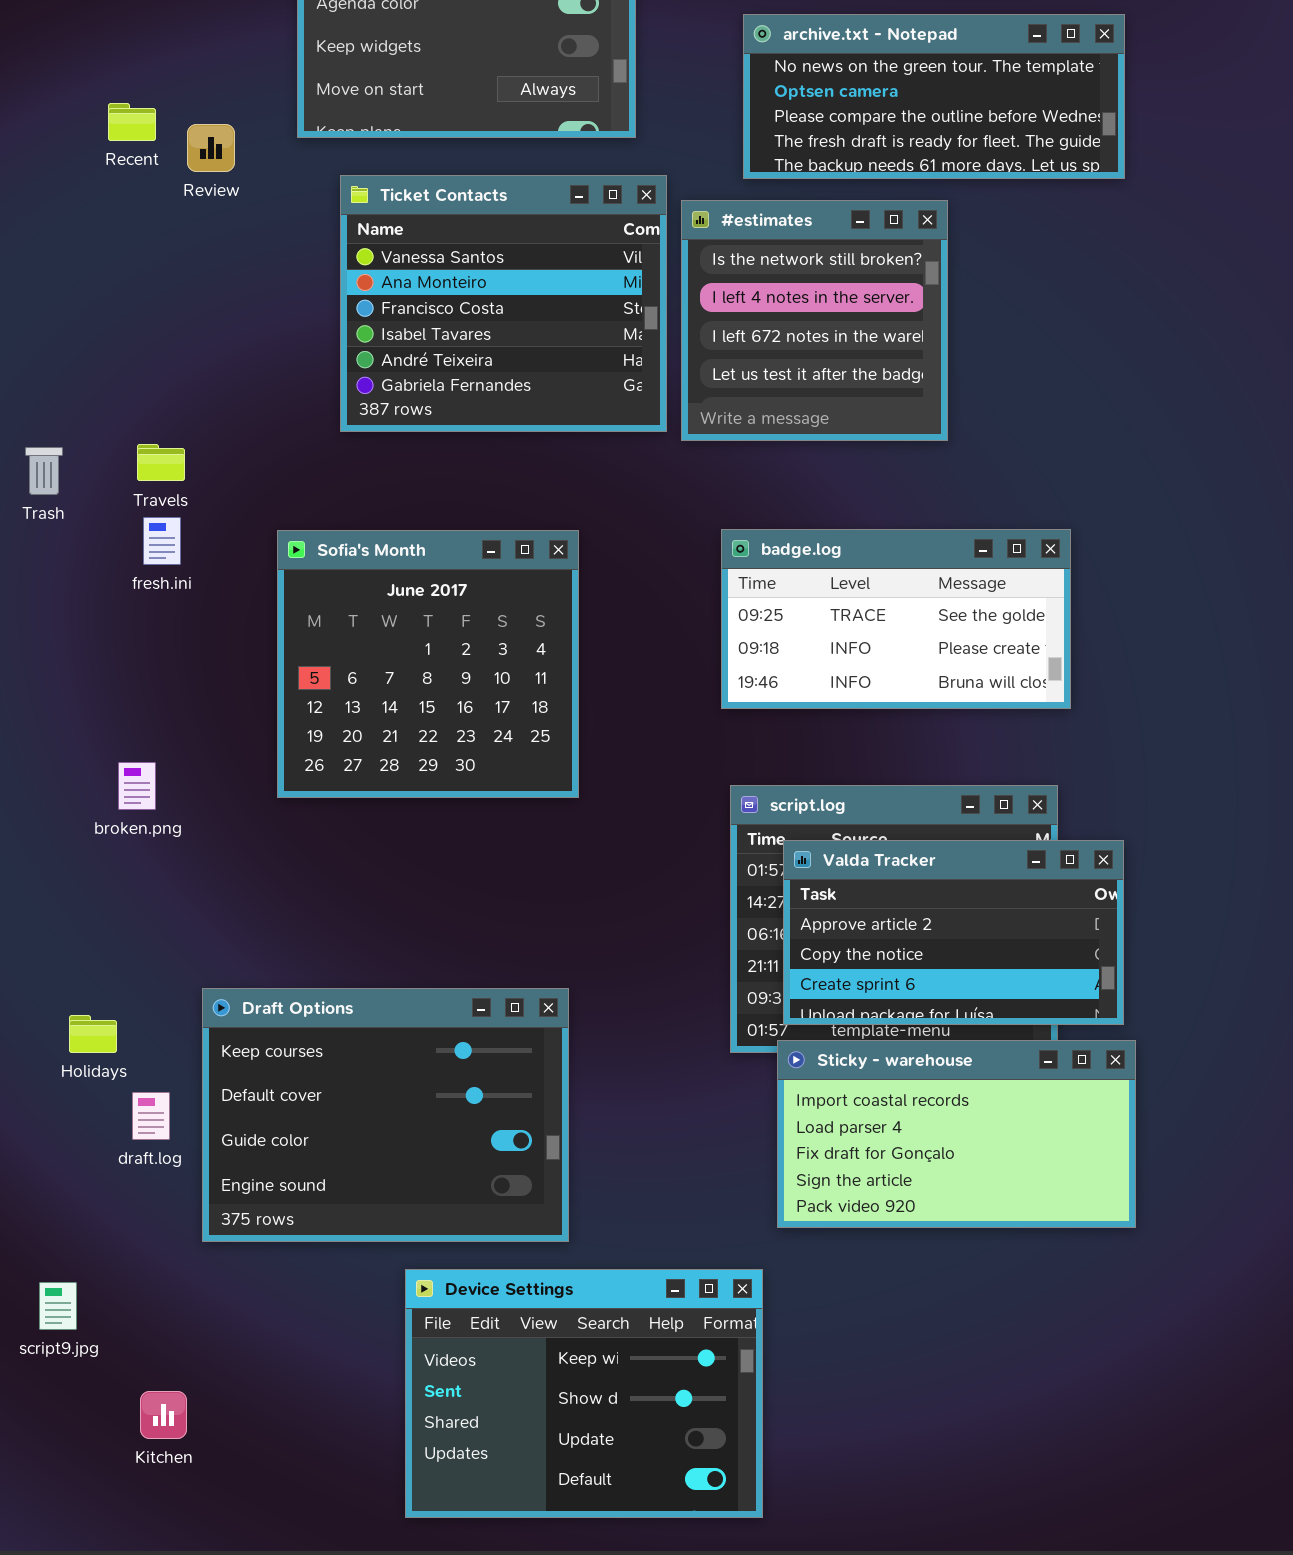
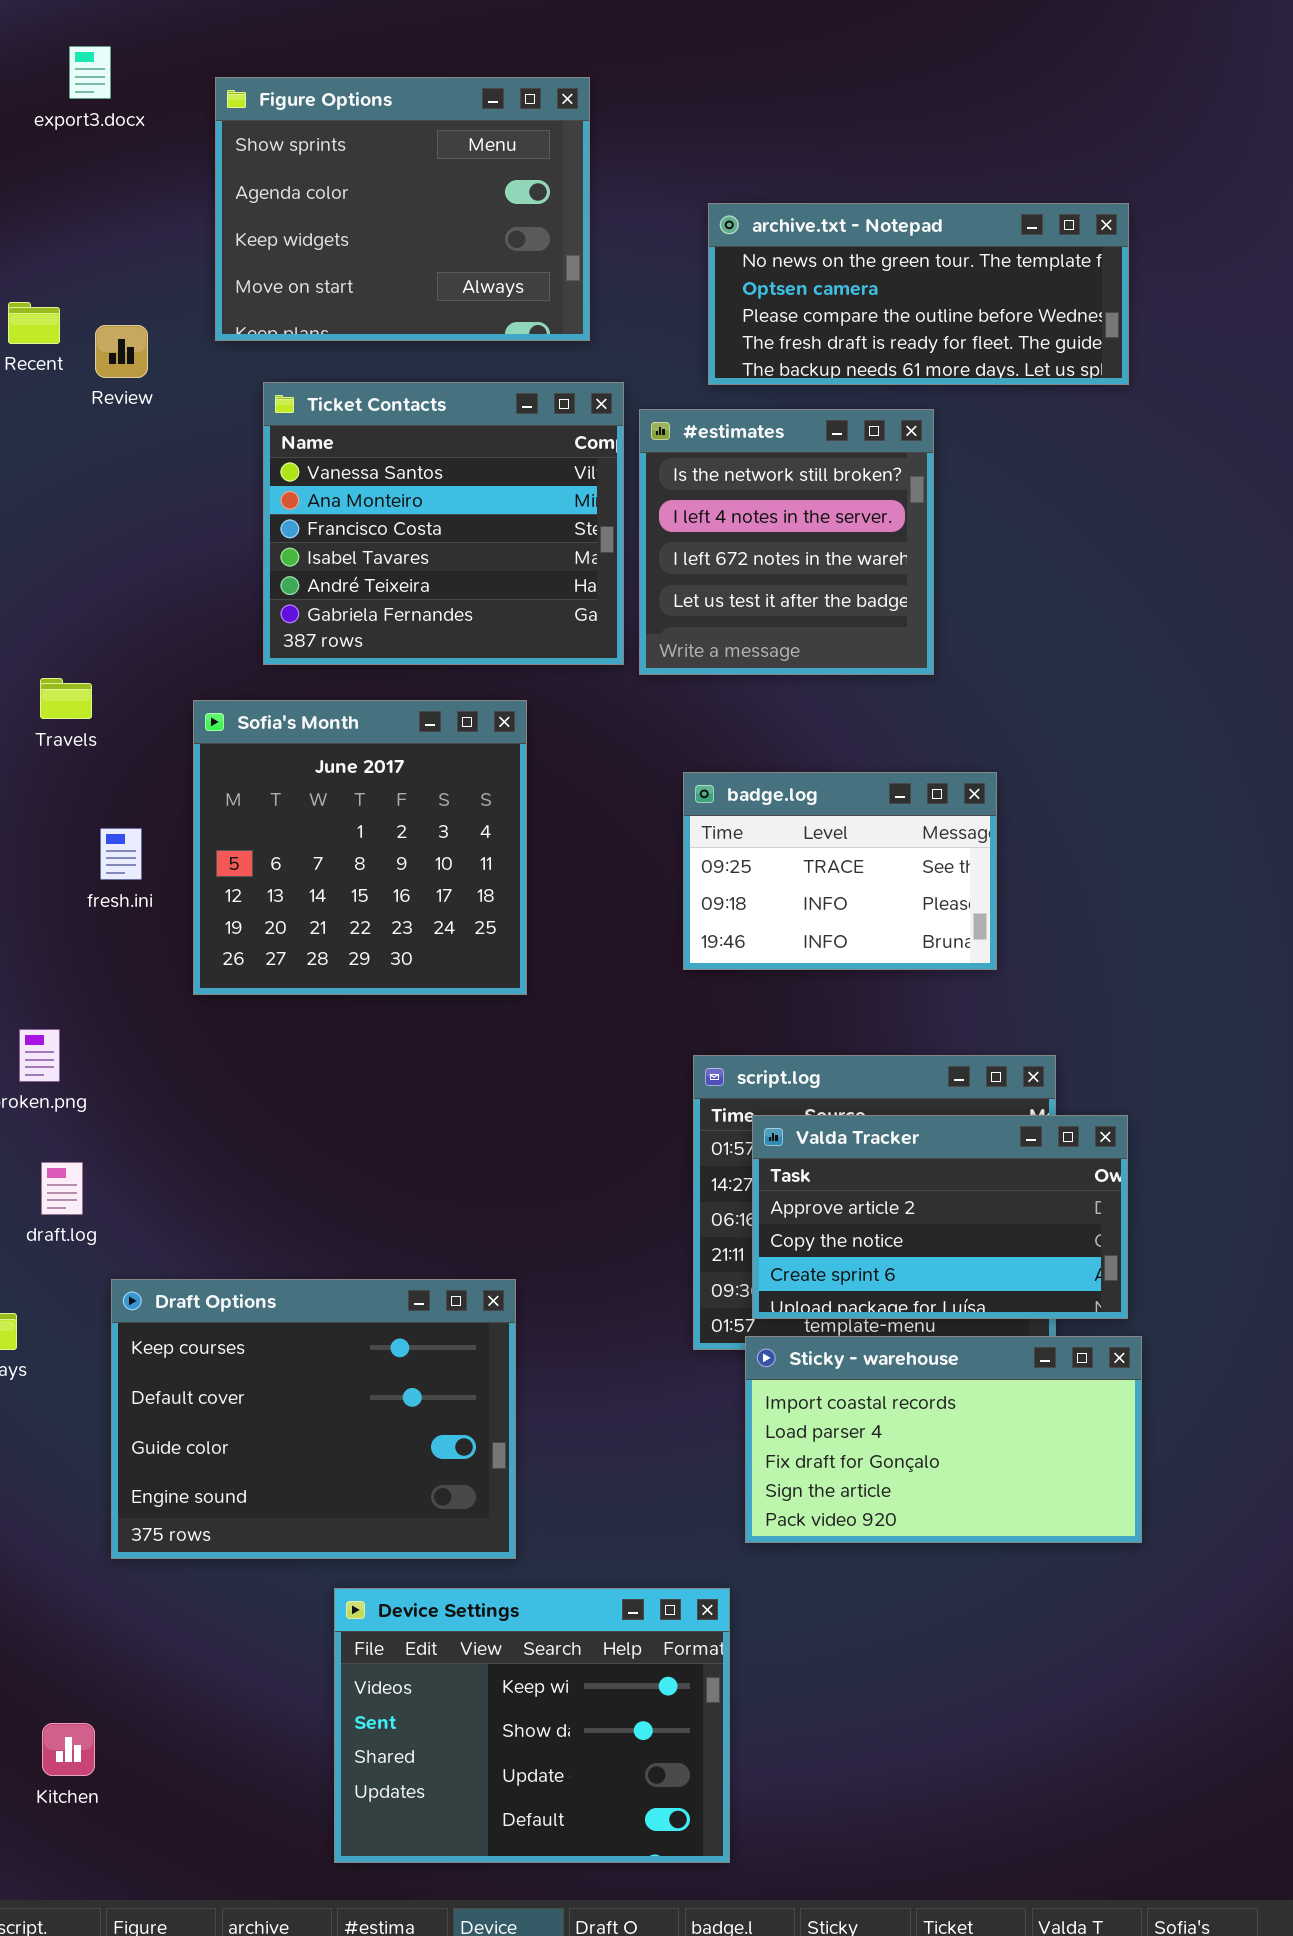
fresh.ini: [143,517,181,565] -> [100,828,142,880], moved
badge.log: [721,529,1071,709] -> [683,772,997,970], resized
Sofia's Month: [277,530,579,798] -> [193,700,527,995], moved
draft.log: [132,1092,170,1140] -> [41,1162,83,1215], moved

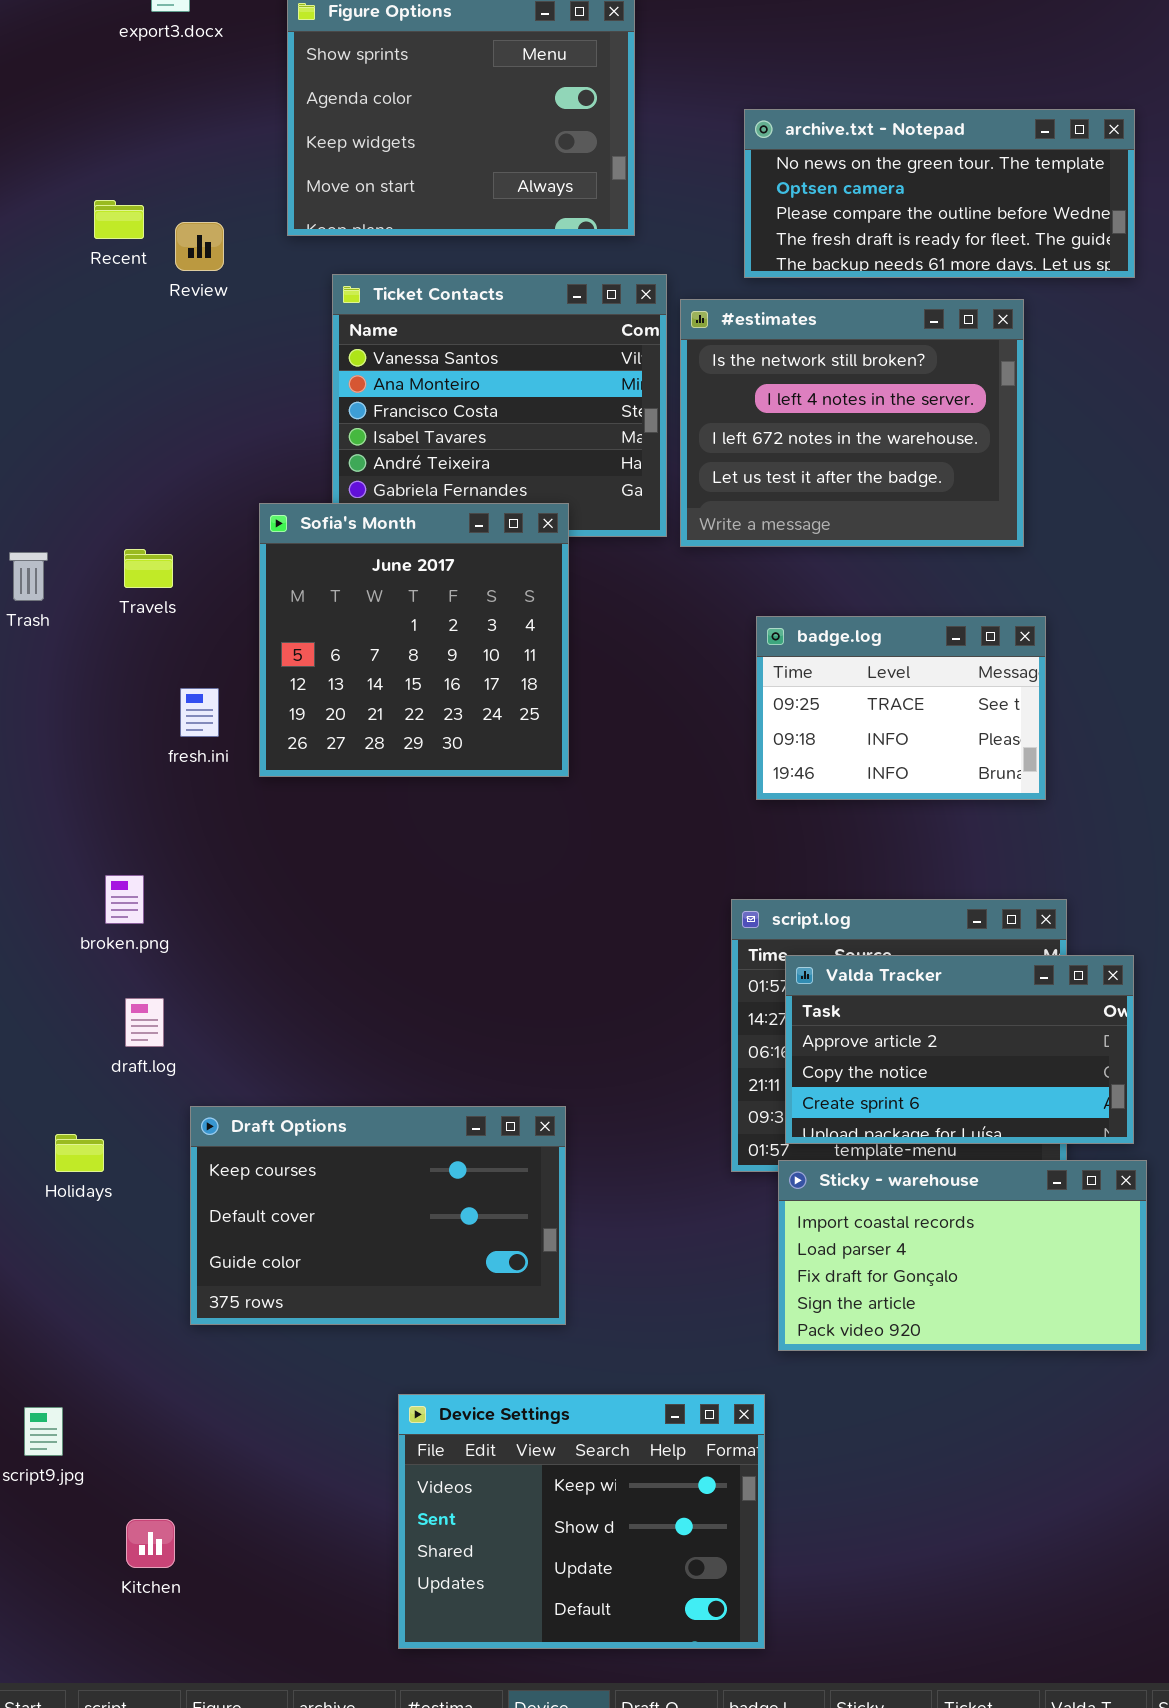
#estimates: [639,409,934,675] -> [680,299,1024,547], resized
Sofia's Month: [193,700,527,995] -> [259,503,569,777], moved
badge.log: [683,772,997,970] -> [756,616,1046,800], moved
Draft Options: [111,1279,516,1559] -> [190,1106,566,1325], resized

